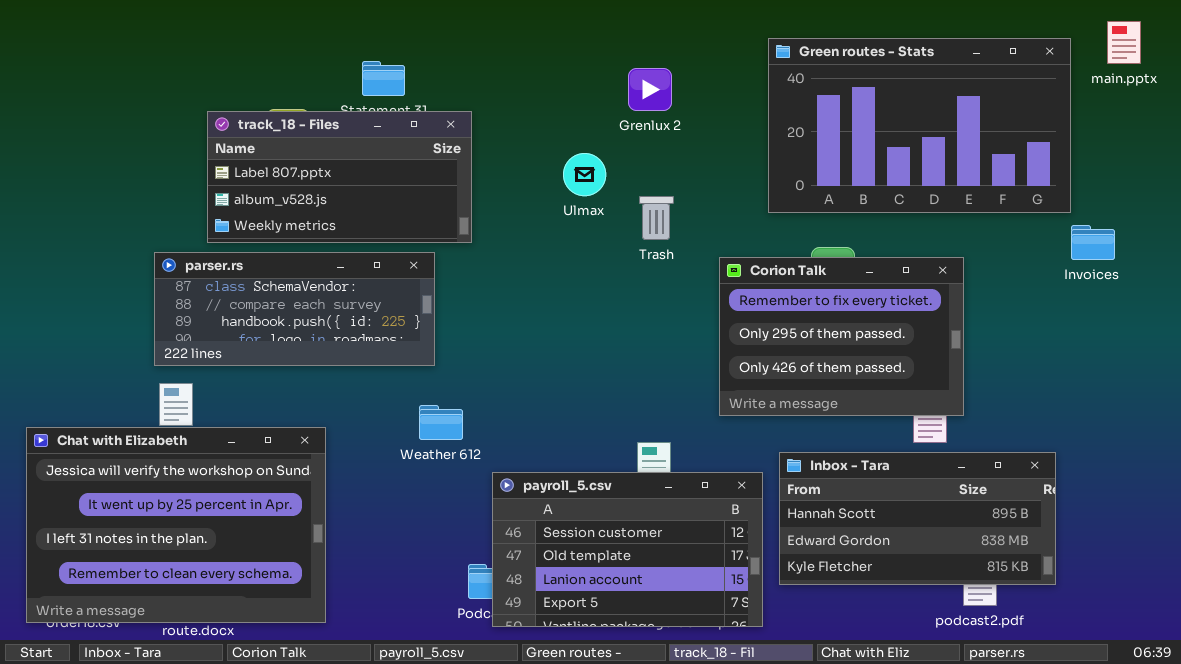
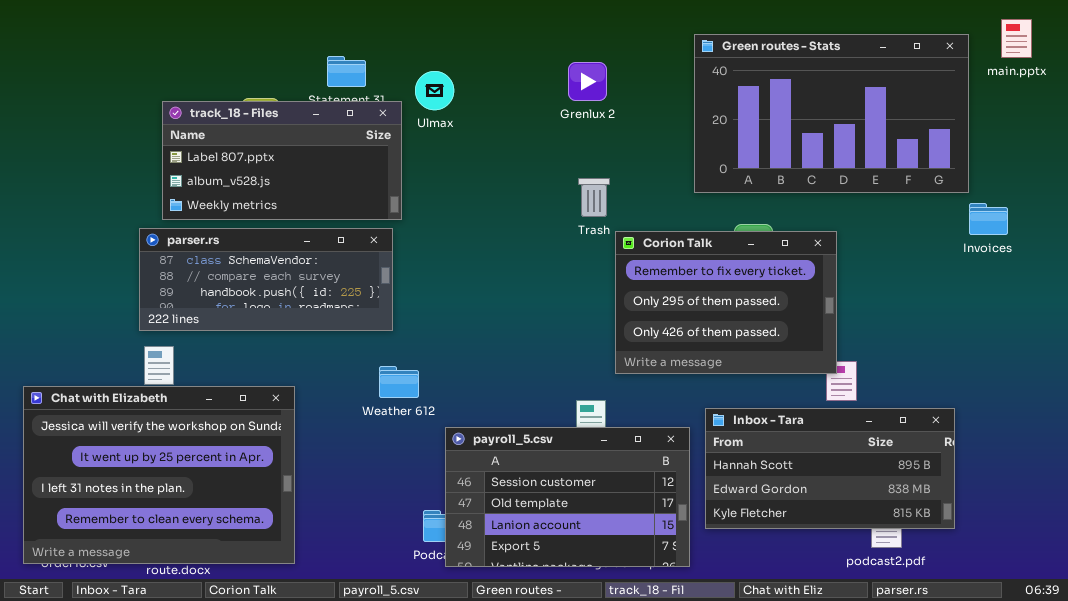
track_18 - Files: [207,111,472,243] -> [162,101,402,220], moved
Ulmax: [563,153,606,196] -> [415,71,454,110], moved
Corion Talk: [719,257,964,416] -> [615,231,837,374], moved

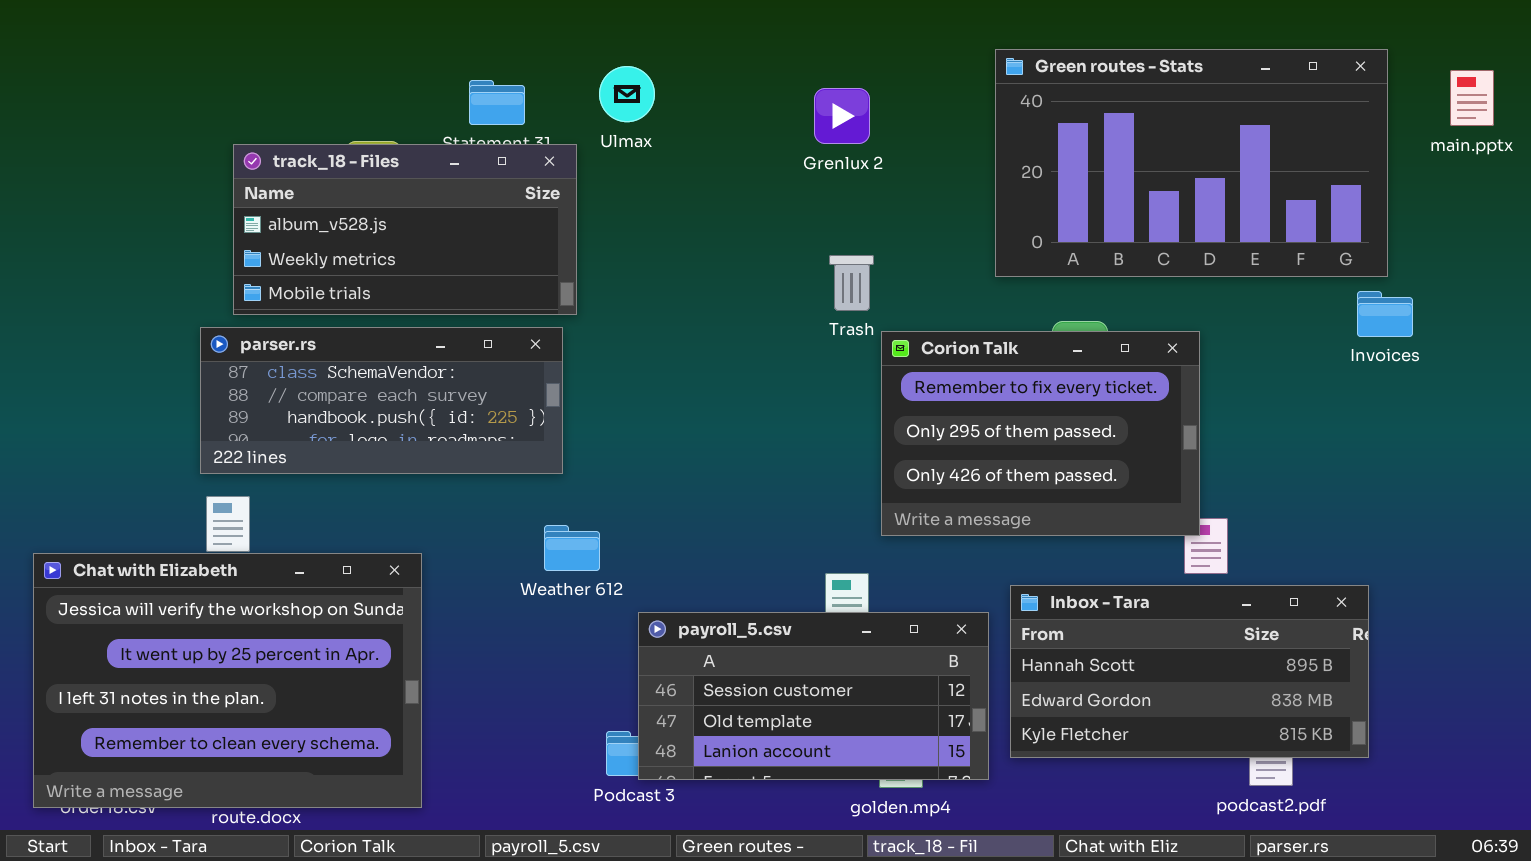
main.pptx: [1001,19,1032,58] -> [1450,70,1494,126], moved
Ulmax: [415,71,454,110] -> [599,66,655,122], moved
track_18 - Files: [162,101,402,220] -> [233,144,577,315], scrolled down 1 row
Invoices: [969,203,1008,235] -> [1357,291,1413,337], moved
payroll_5.csv: [445,427,690,567] -> [638,612,989,780], resized

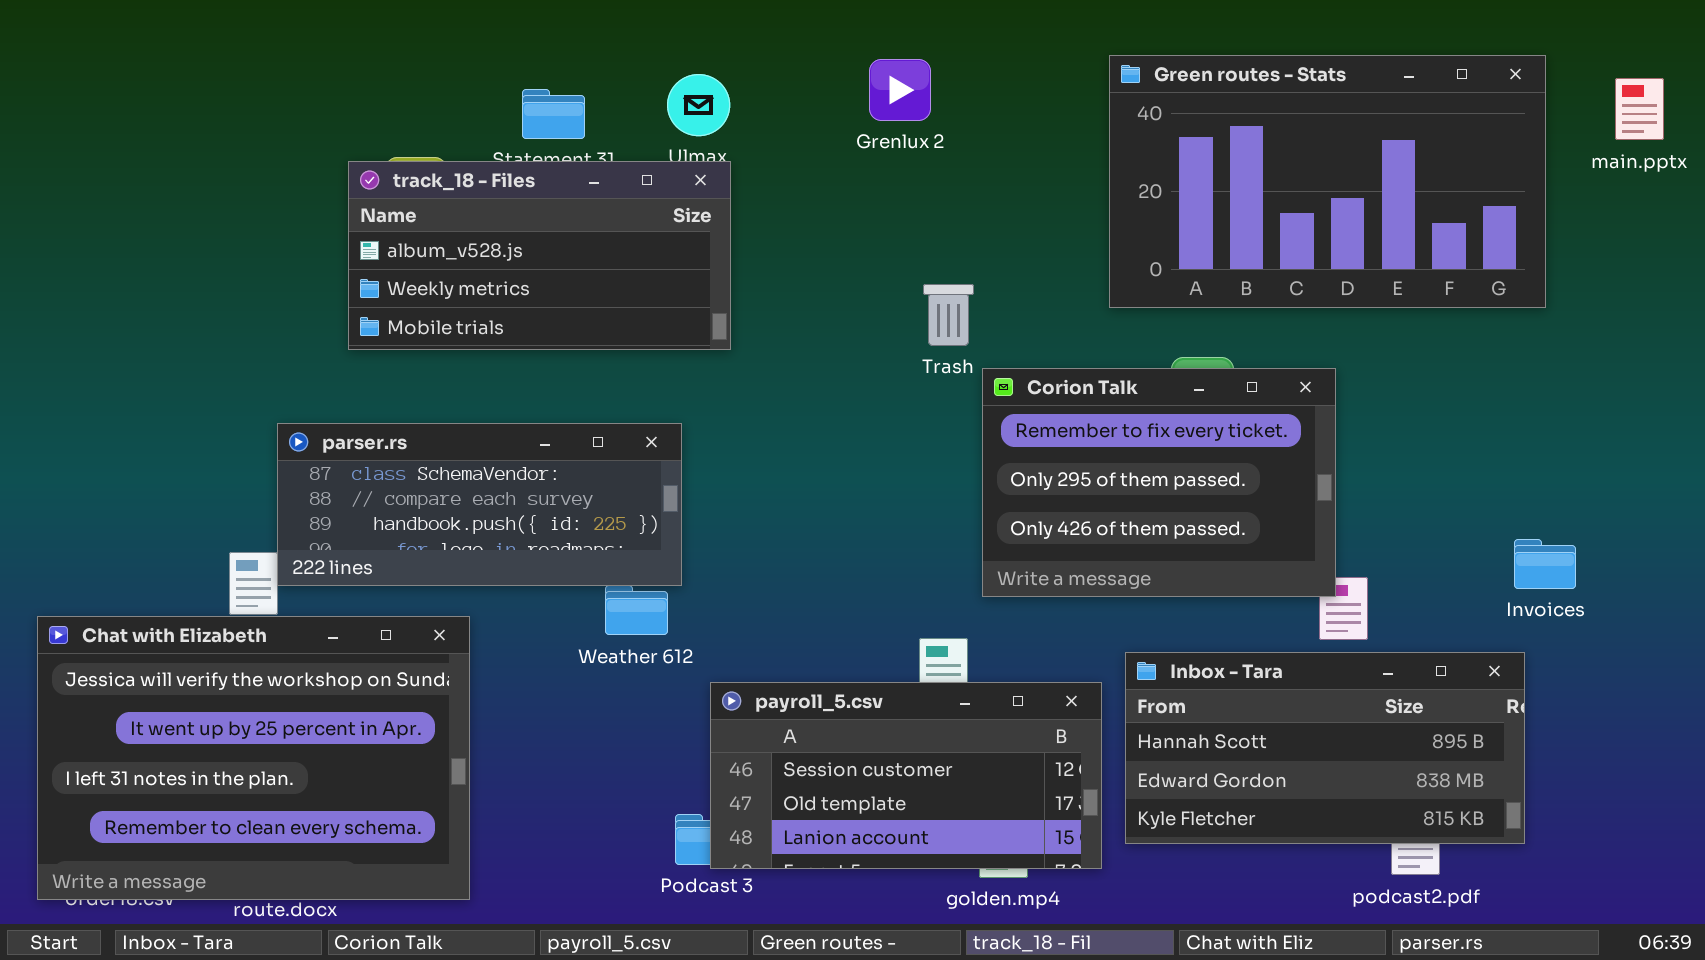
Grenlux 2: [814,88,870,144] -> [869,59,931,121], moved
track_18 - Files: [233,144,577,315] -> [348,161,731,350], moved
Invoices: [1357,291,1413,337] -> [1514,539,1576,589], moved
parser.rs: [200,327,563,474] -> [277,423,682,586], moved

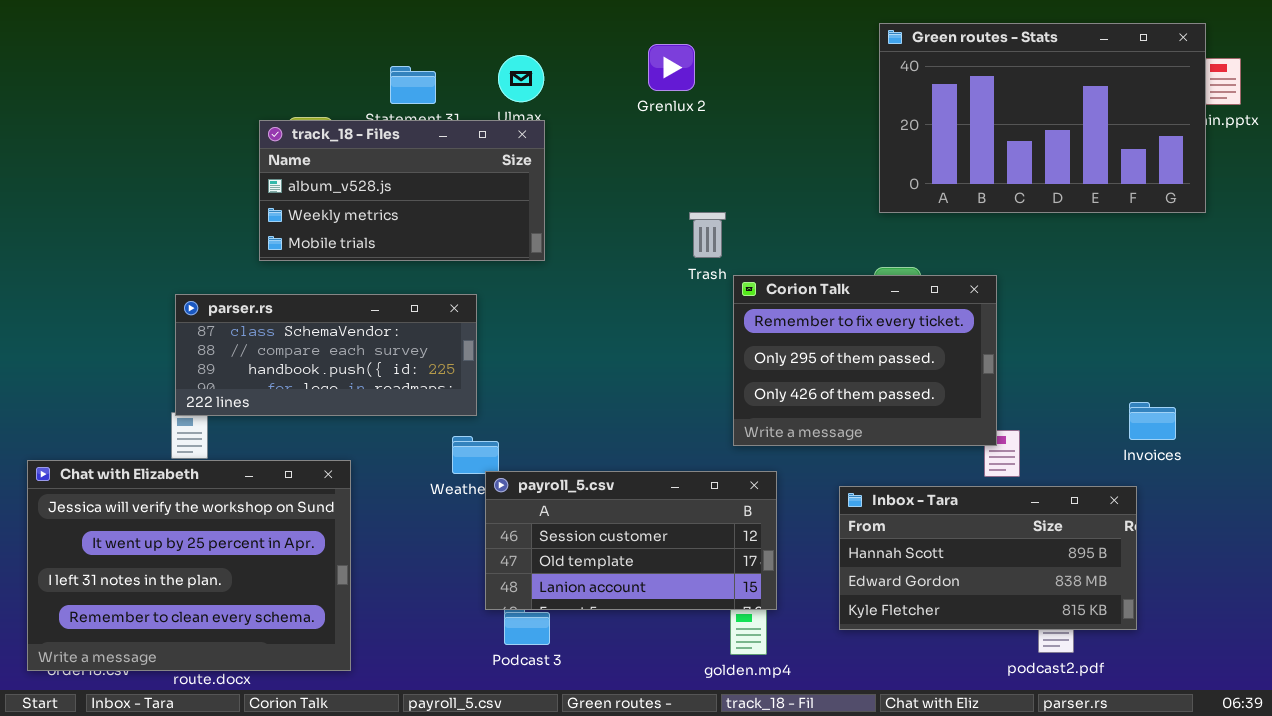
Green routes - Stats: [1109,55,1546,308] -> [879,23,1206,213], moved
parser.rs: [277,423,682,586] -> [175,294,477,416], moved
payroll_5.csv: [710,682,1102,869] -> [485,471,777,610], moved

